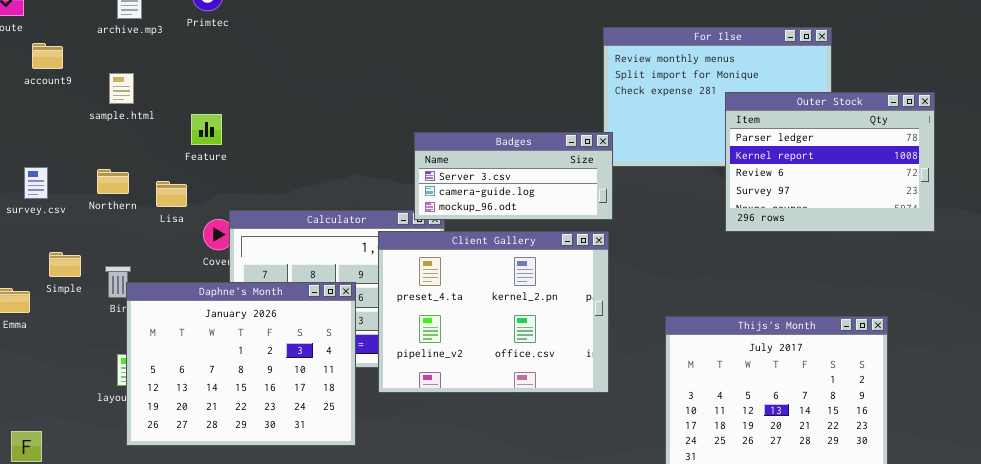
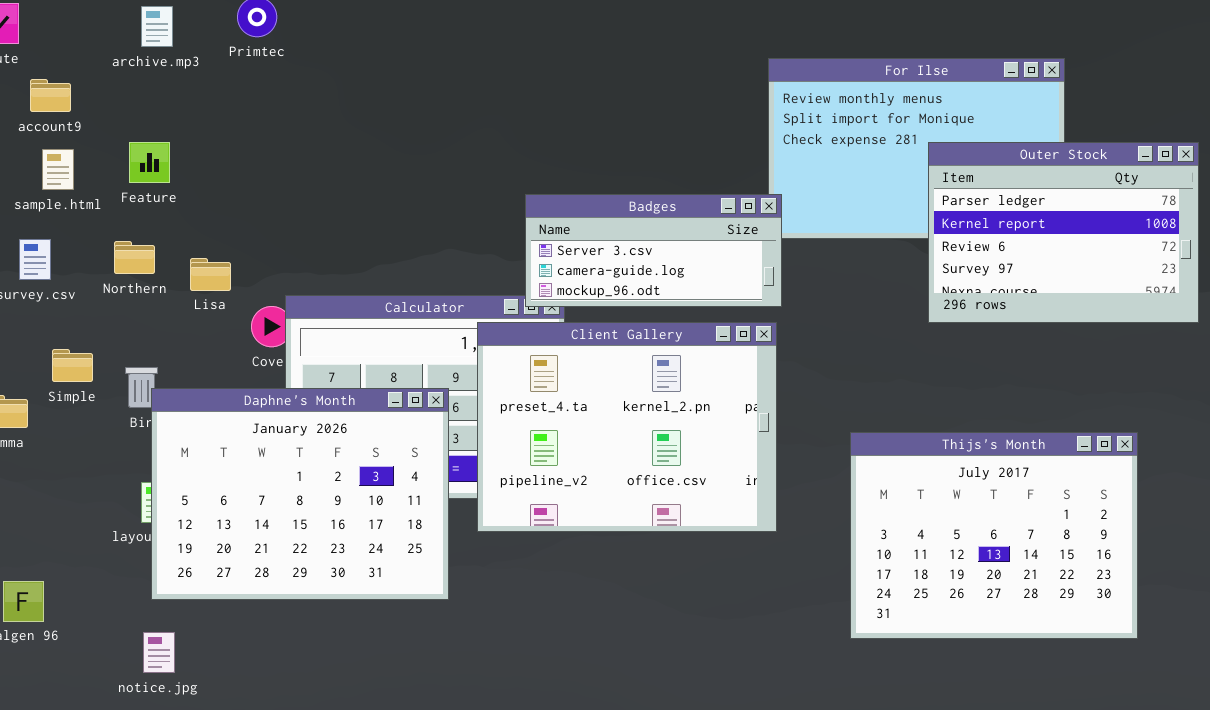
sample.html: [109,73,134,104] -> [42,149,74,190], moved
Feature: [191,114,222,145] -> [129,142,170,183], moved

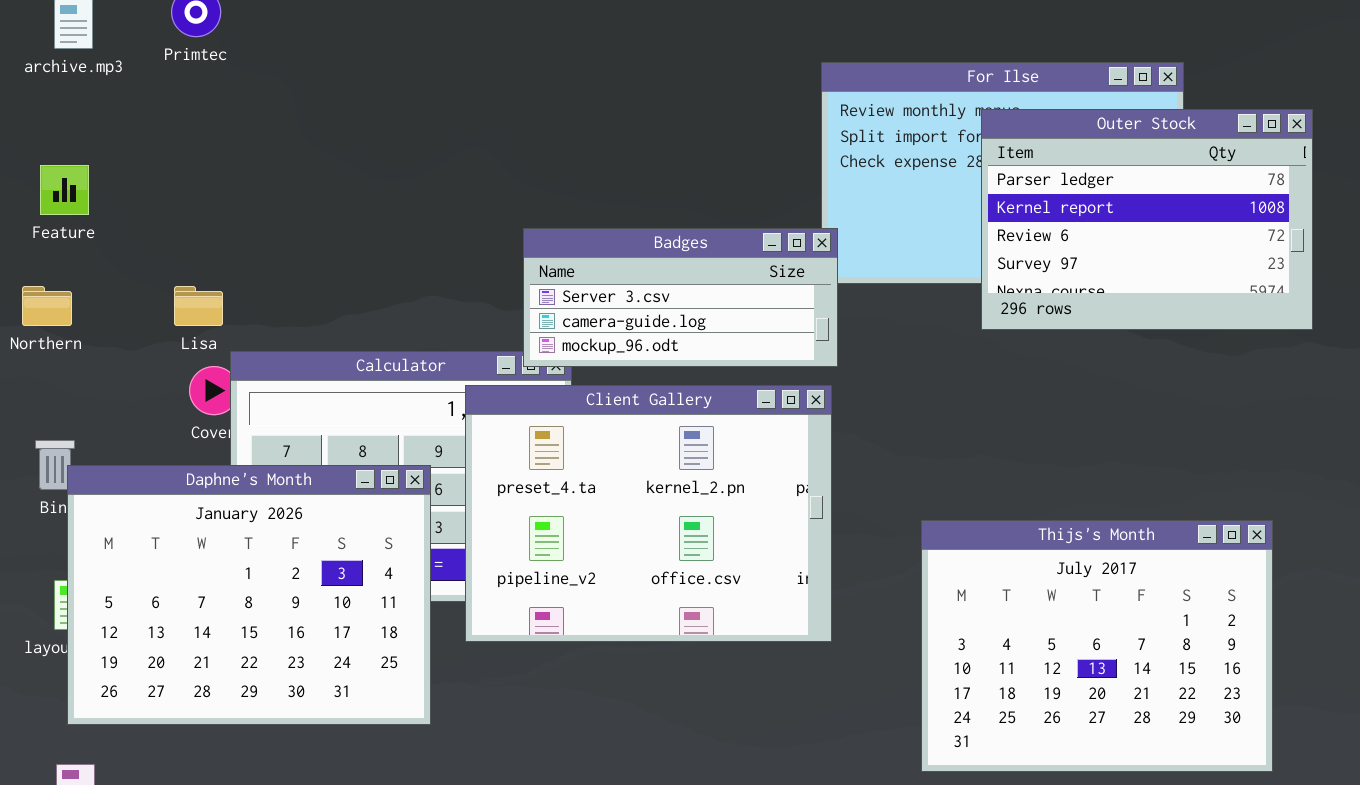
Outer Stock: [928,142,1199,323] -> [981,109,1313,330], moved
Lisa: [190,258,231,291] -> [174,286,223,326], moved

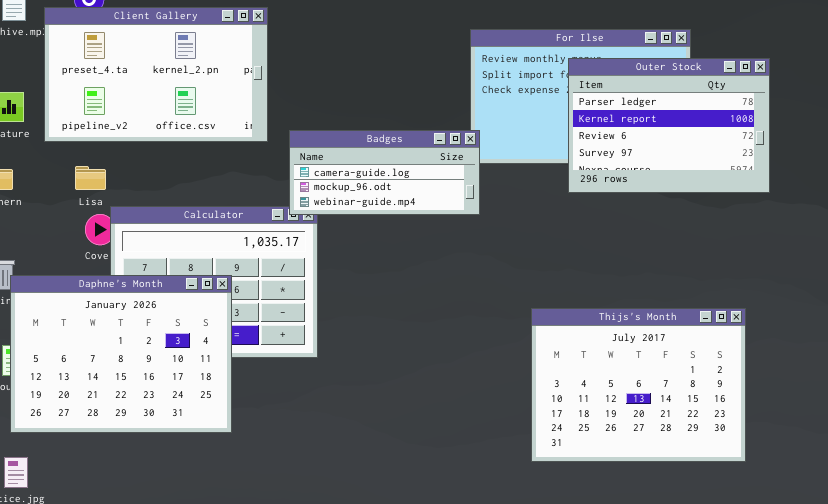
Badges: [523,228,838,367] -> [289,130,480,215], scrolled down 1 row
Client Gallery: [465,385,832,642] -> [44,7,268,142], moved, resized

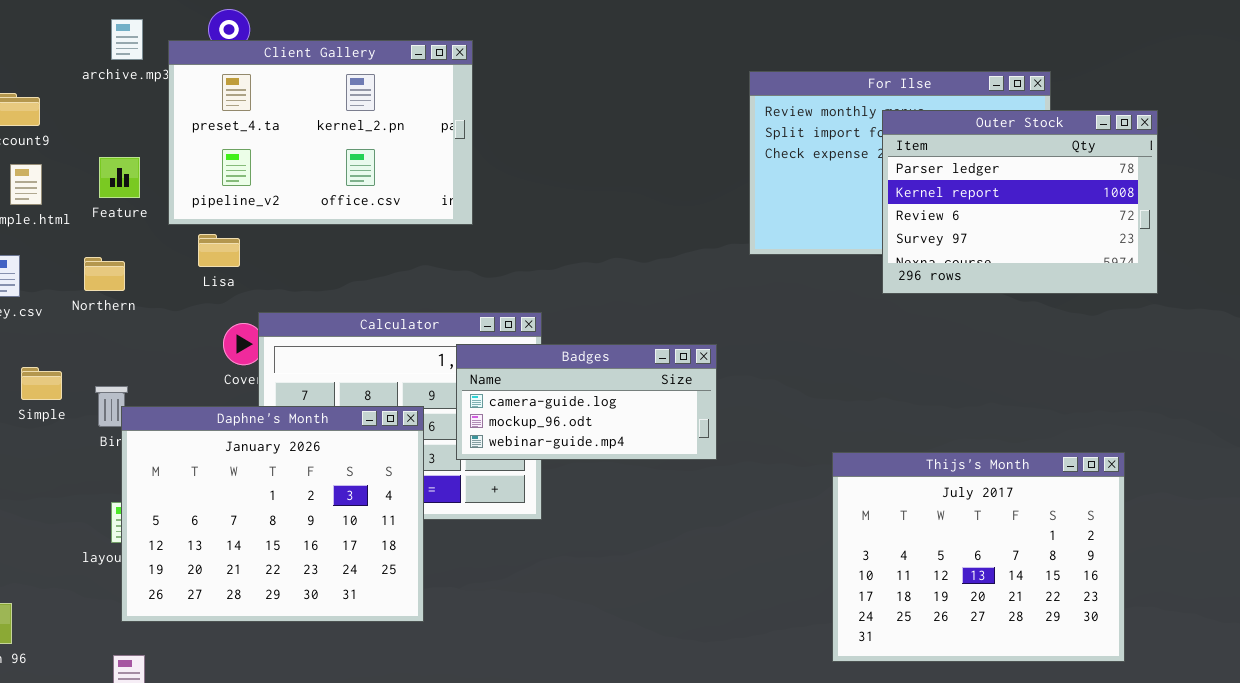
Badges: [289,130,480,215] -> [456,344,717,460], moved
Lisa: [75,166,106,190] -> [198,234,240,267], moved

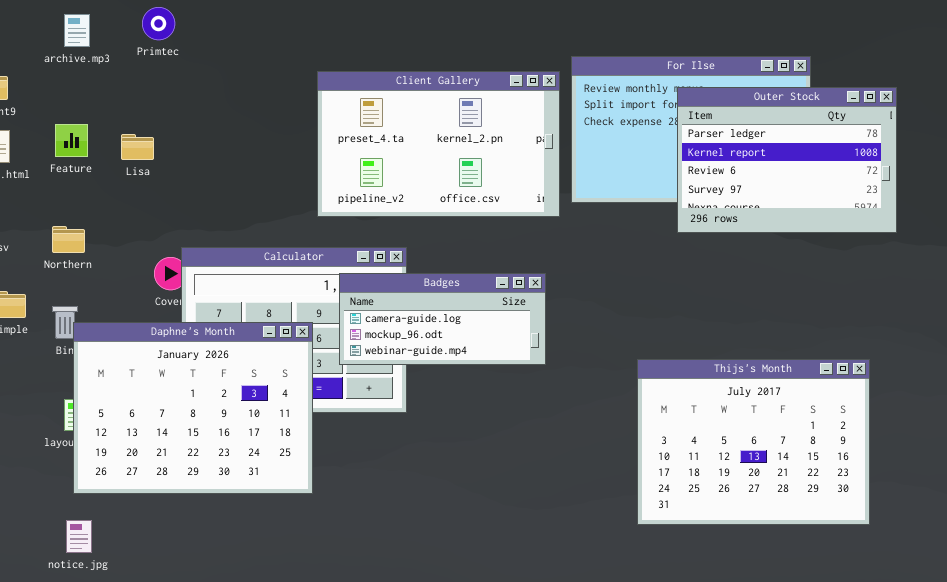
Client Gallery: [168,40,473,225] -> [317,71,560,217], moved
Lisa: [198,234,240,267] -> [121,134,154,160], moved
Northern: [84,257,125,291] -> [52,226,85,253], moved

